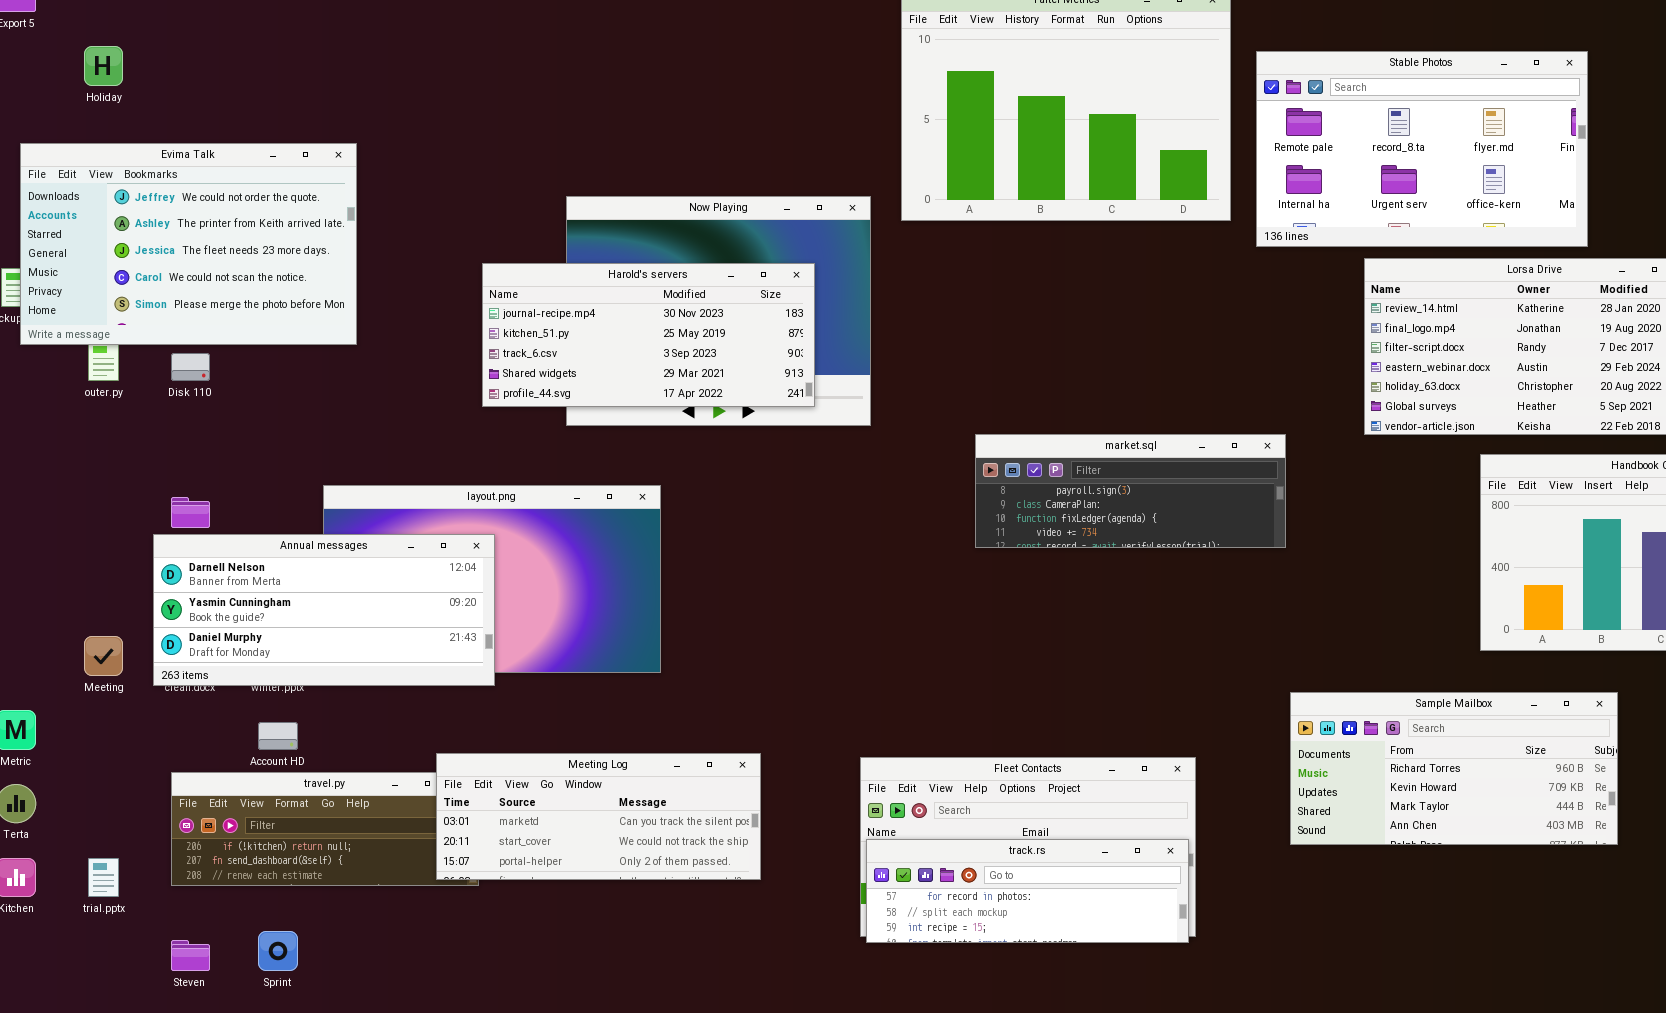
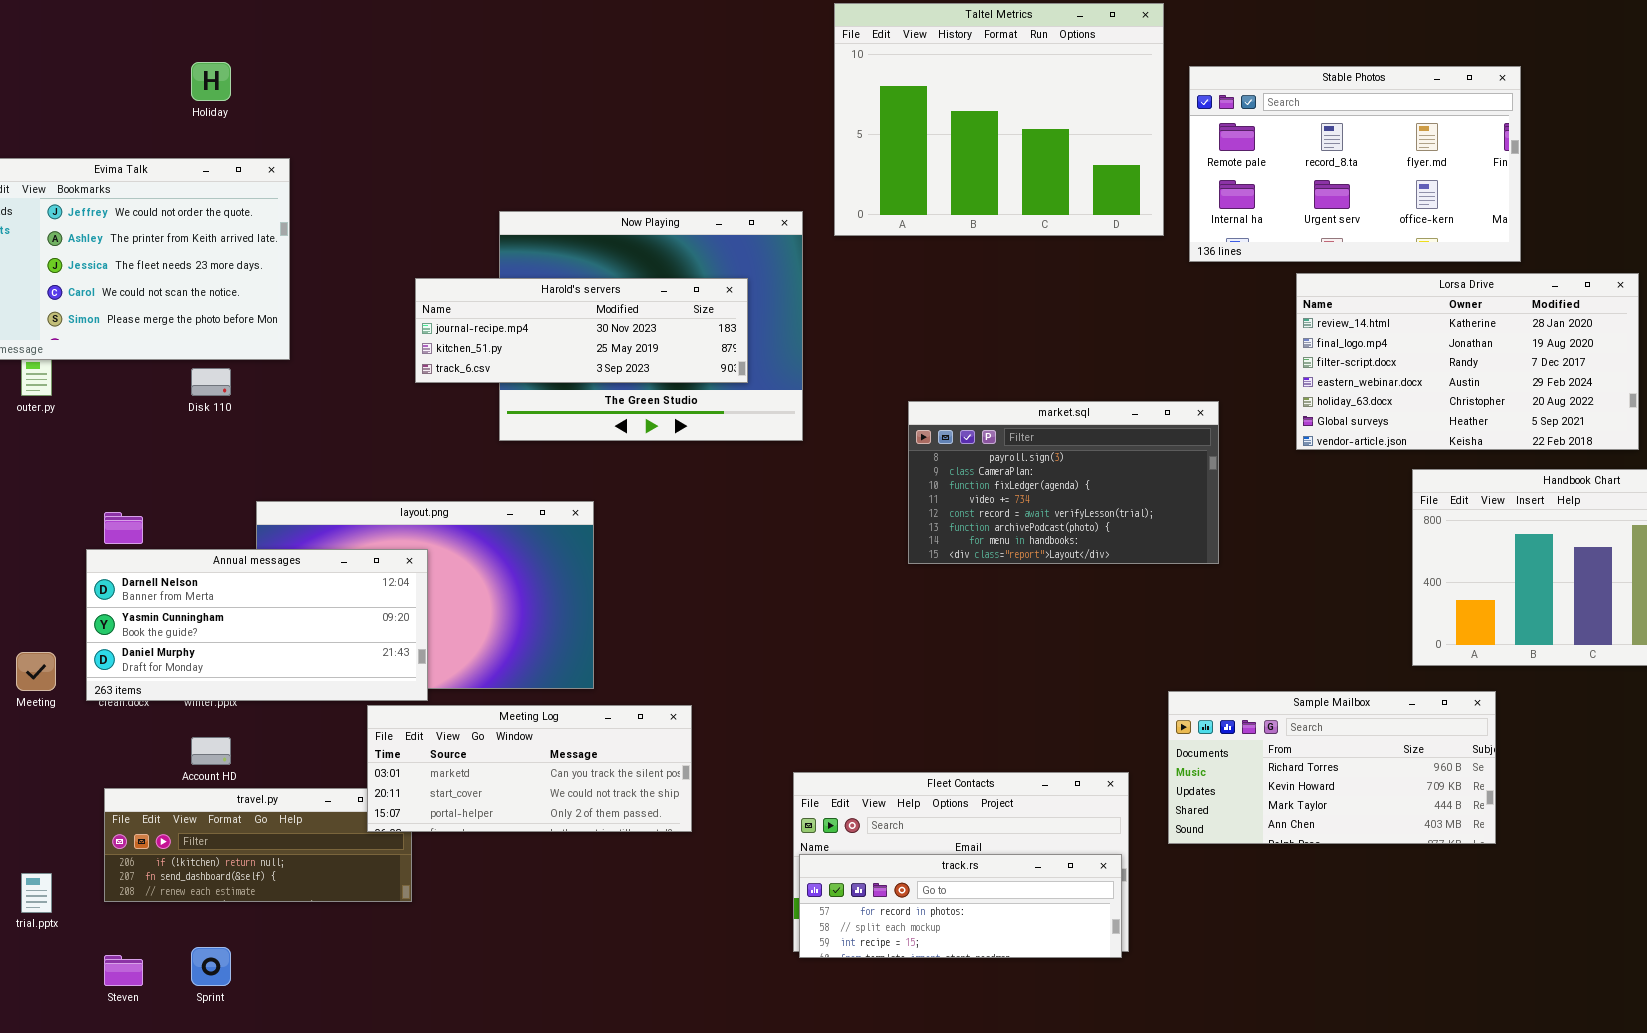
Holiday: [84,46,123,86] -> [191,62,231,101], moved
Harold's servers: [482,263,815,407] -> [415,278,748,383], resized
Disk 110: [171,353,210,381] -> [191,368,231,396], moved
market.sql: [975,434,1286,548] -> [908,401,1219,564], resized
Sample Mailbox: [1290,692,1618,845] -> [1168,691,1496,844], moved
Meeting Log: [436,753,761,880] -> [367,705,692,832], moved

